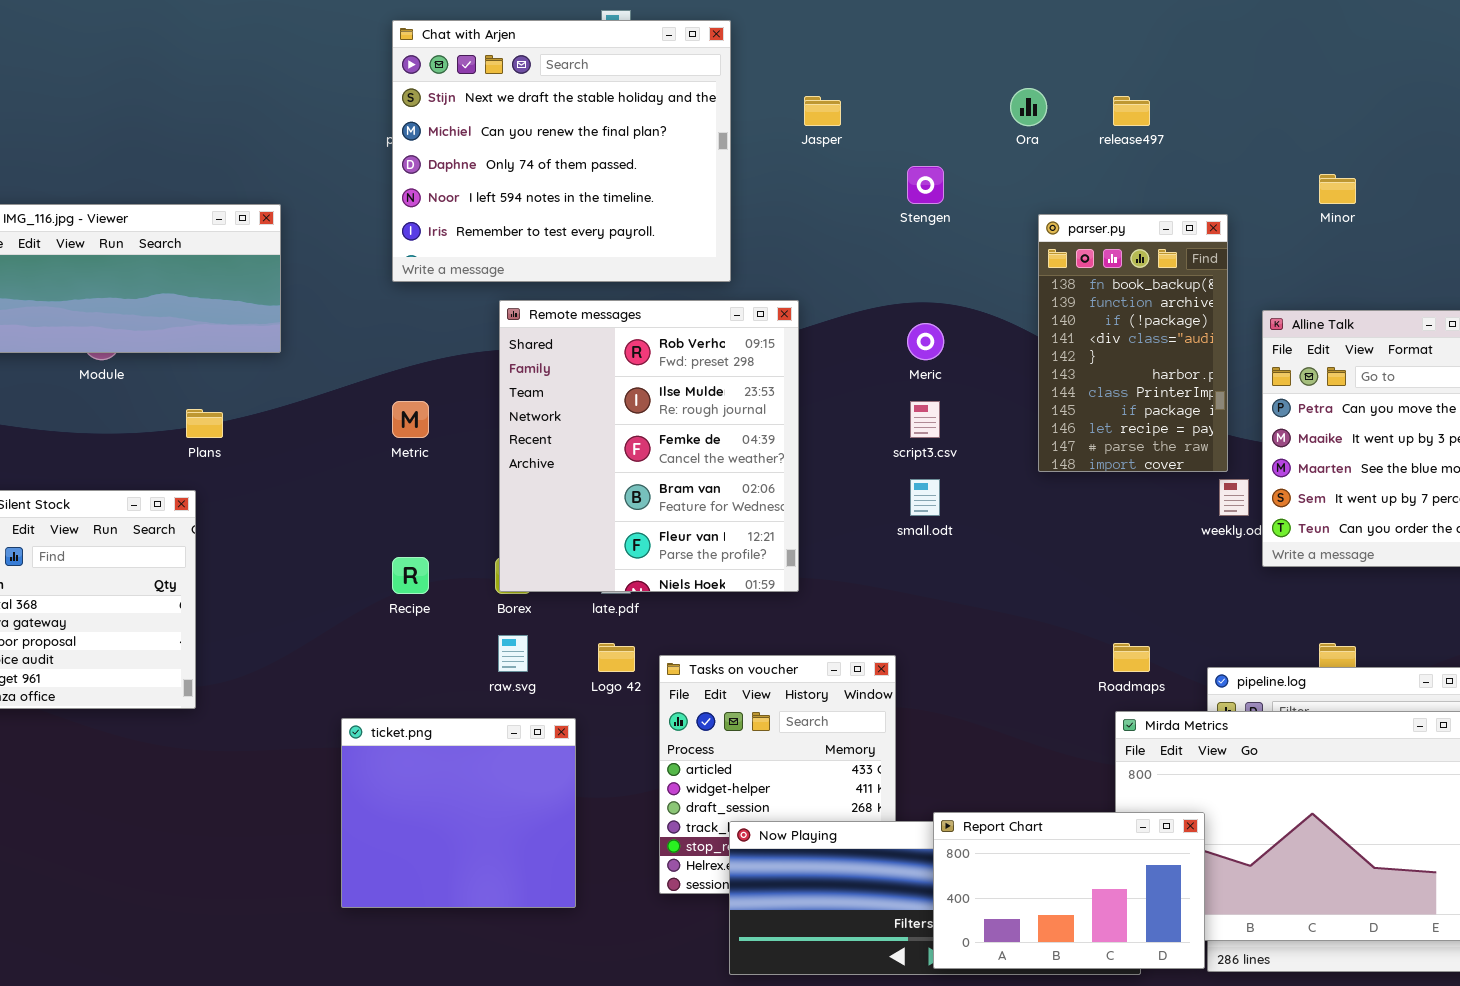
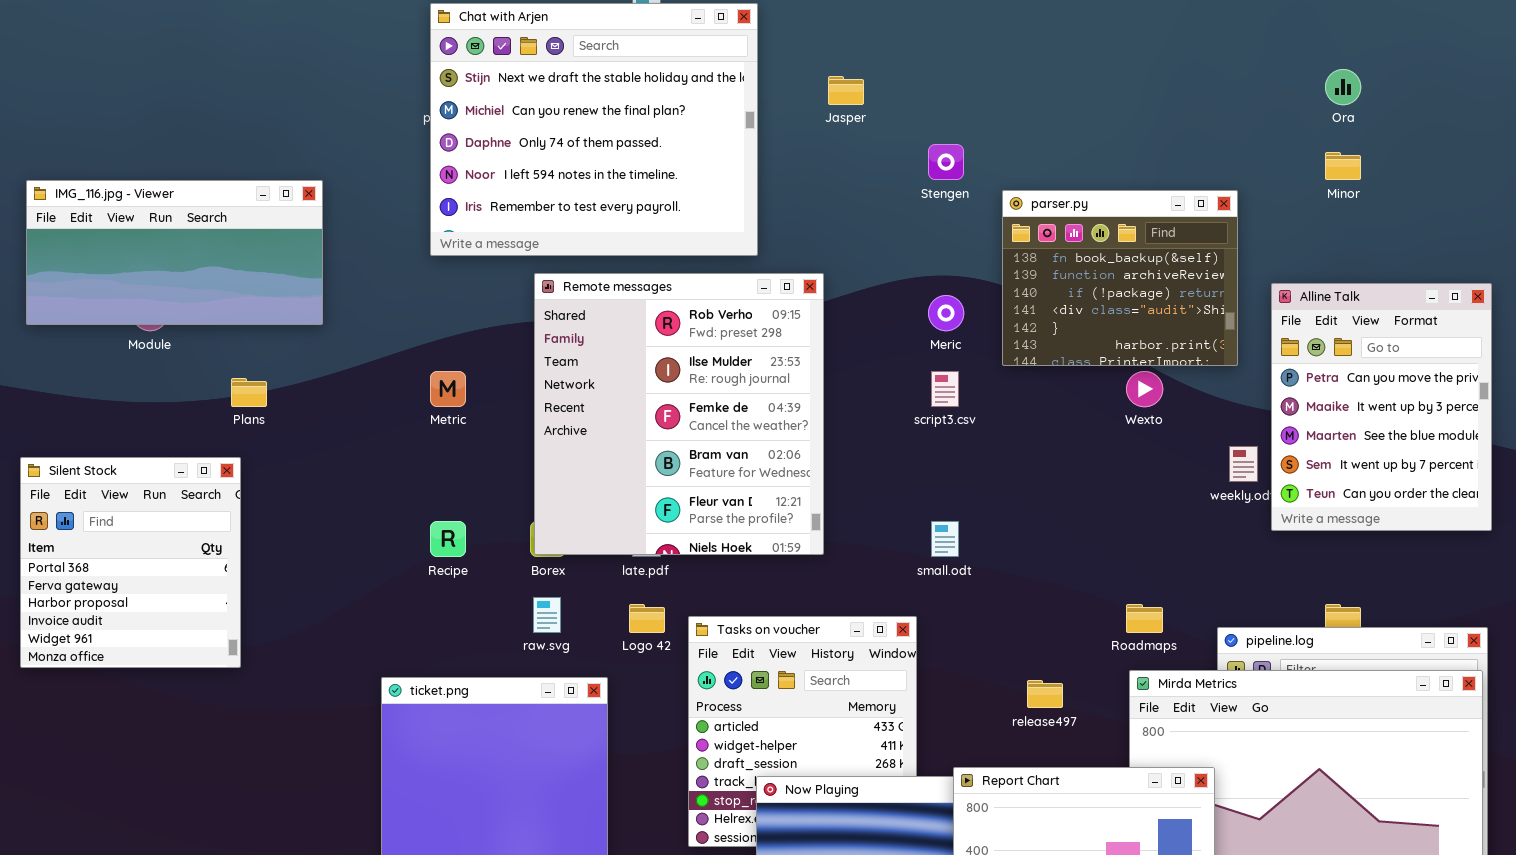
Ora: [1010,88,1047,126] -> [1325,69,1361,105], moved
release497: [1113,96,1150,126] -> [1027,680,1063,708], moved
parser.py: [1038,214,1228,472] -> [1002,190,1238,366], resized
small.odt: [910,479,940,516] -> [931,521,959,557], moved

